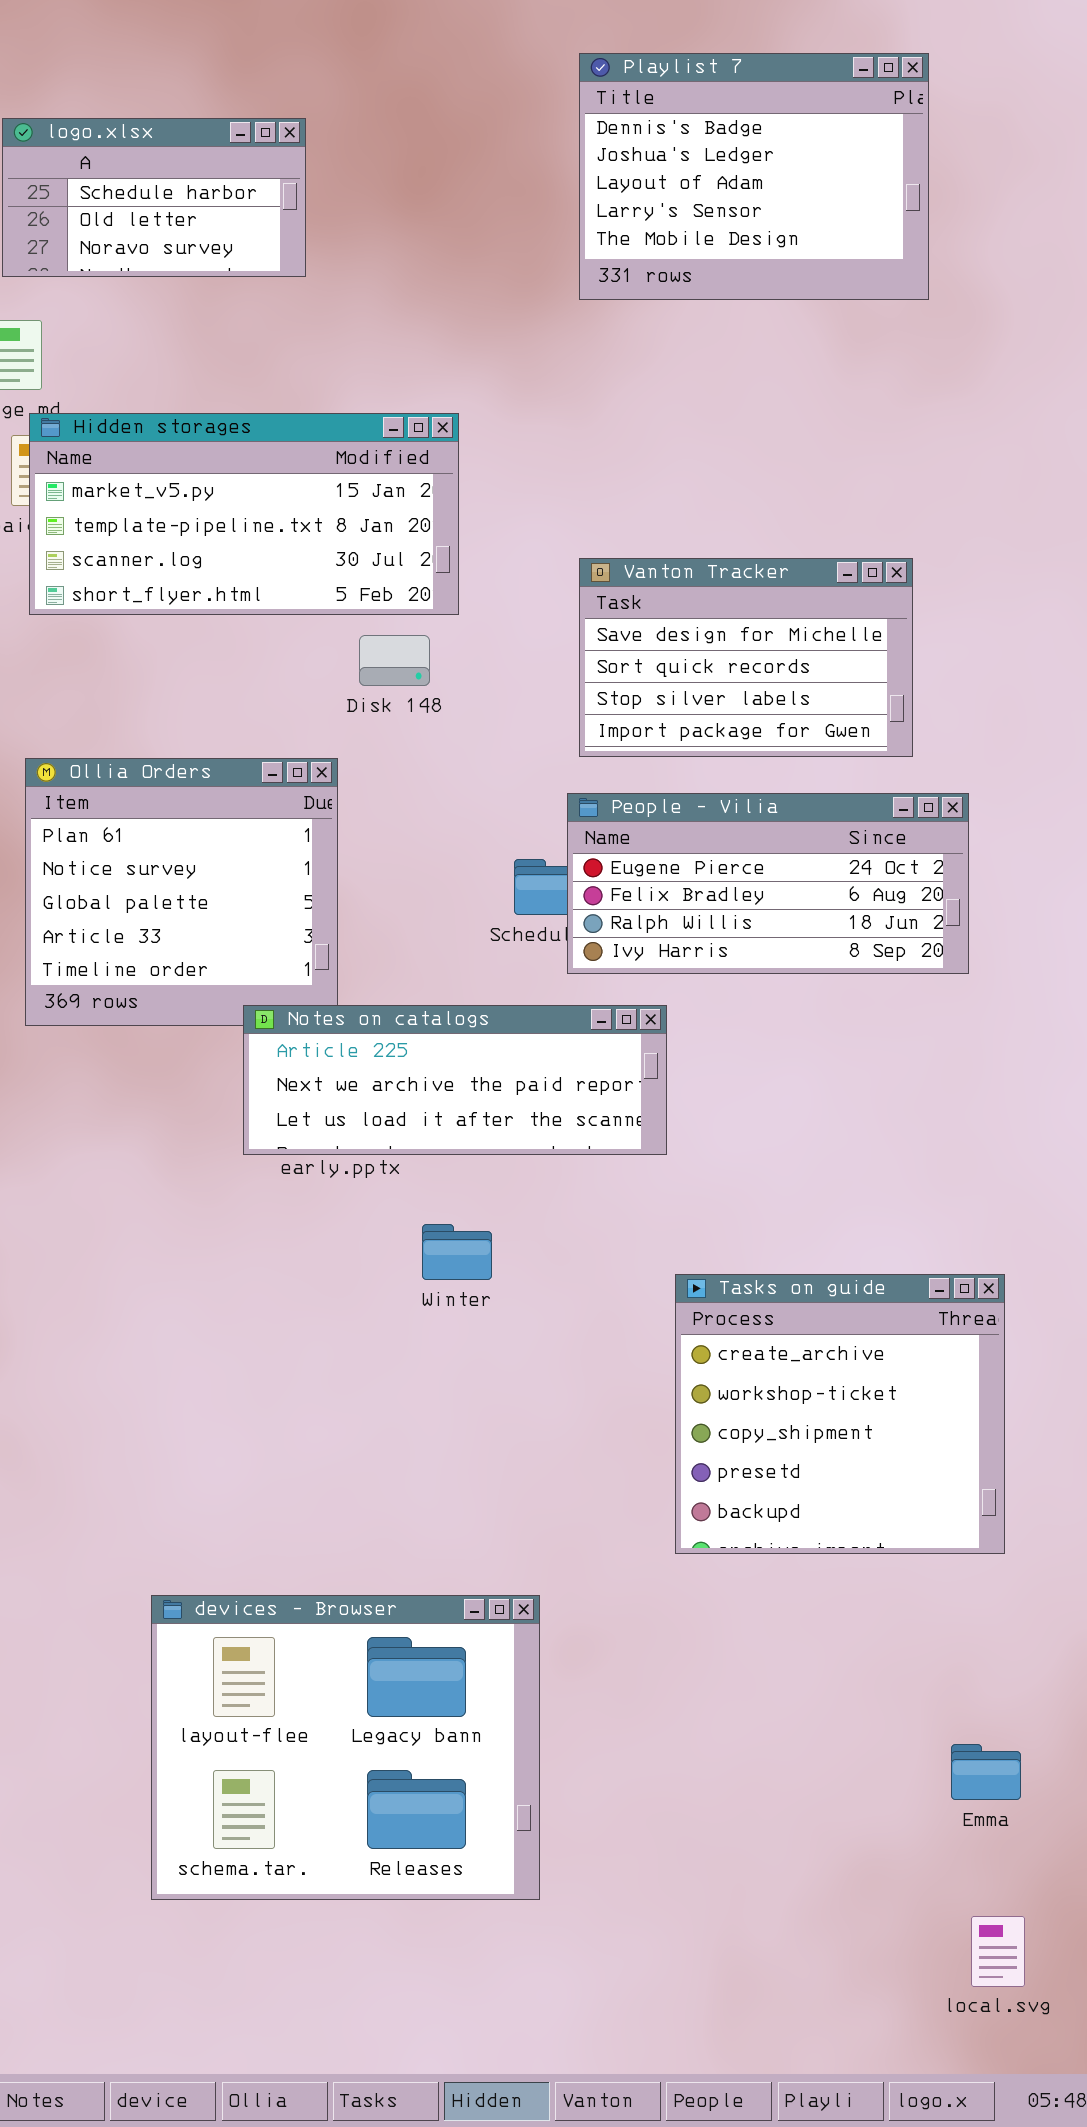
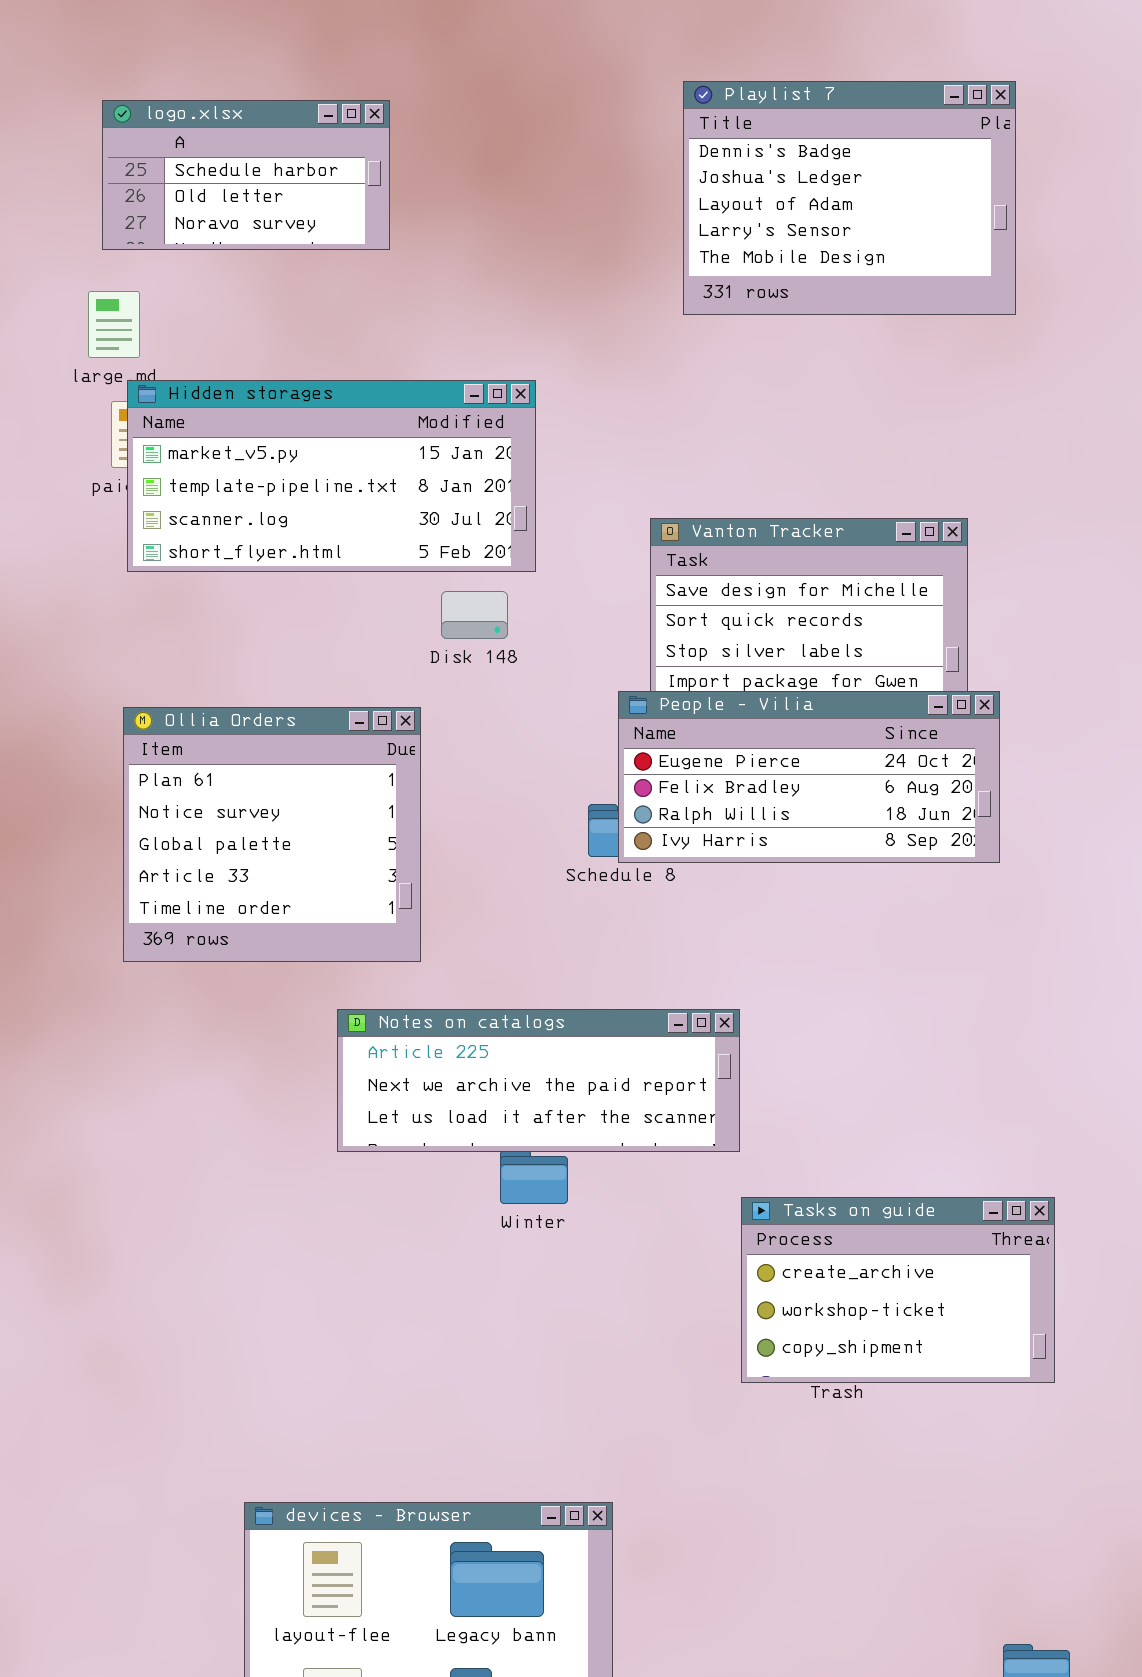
Playlist 7: [579,53,929,300] -> [683,81,1016,315], moved
People - Vilia: [567,793,969,974] -> [618,691,1000,863], moved
Notes on catalogs: [243,1005,667,1155] -> [337,1009,740,1152], moved
Tasks on guide: [675,1274,1005,1554] -> [741,1197,1055,1383], resized

